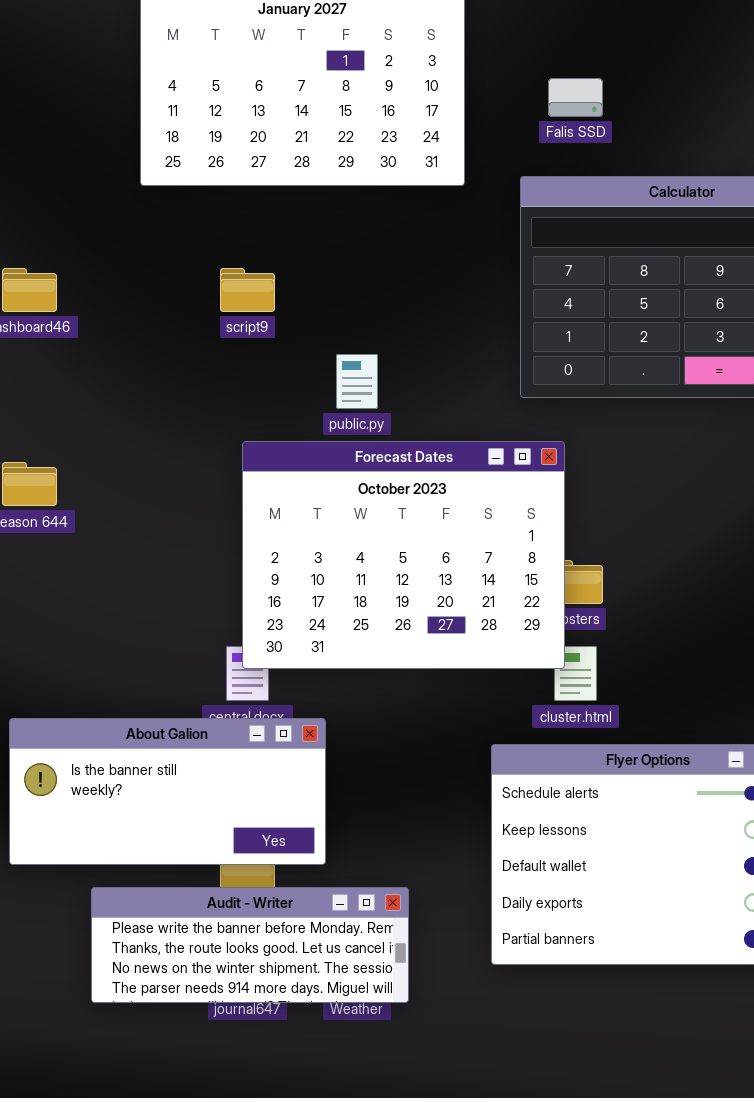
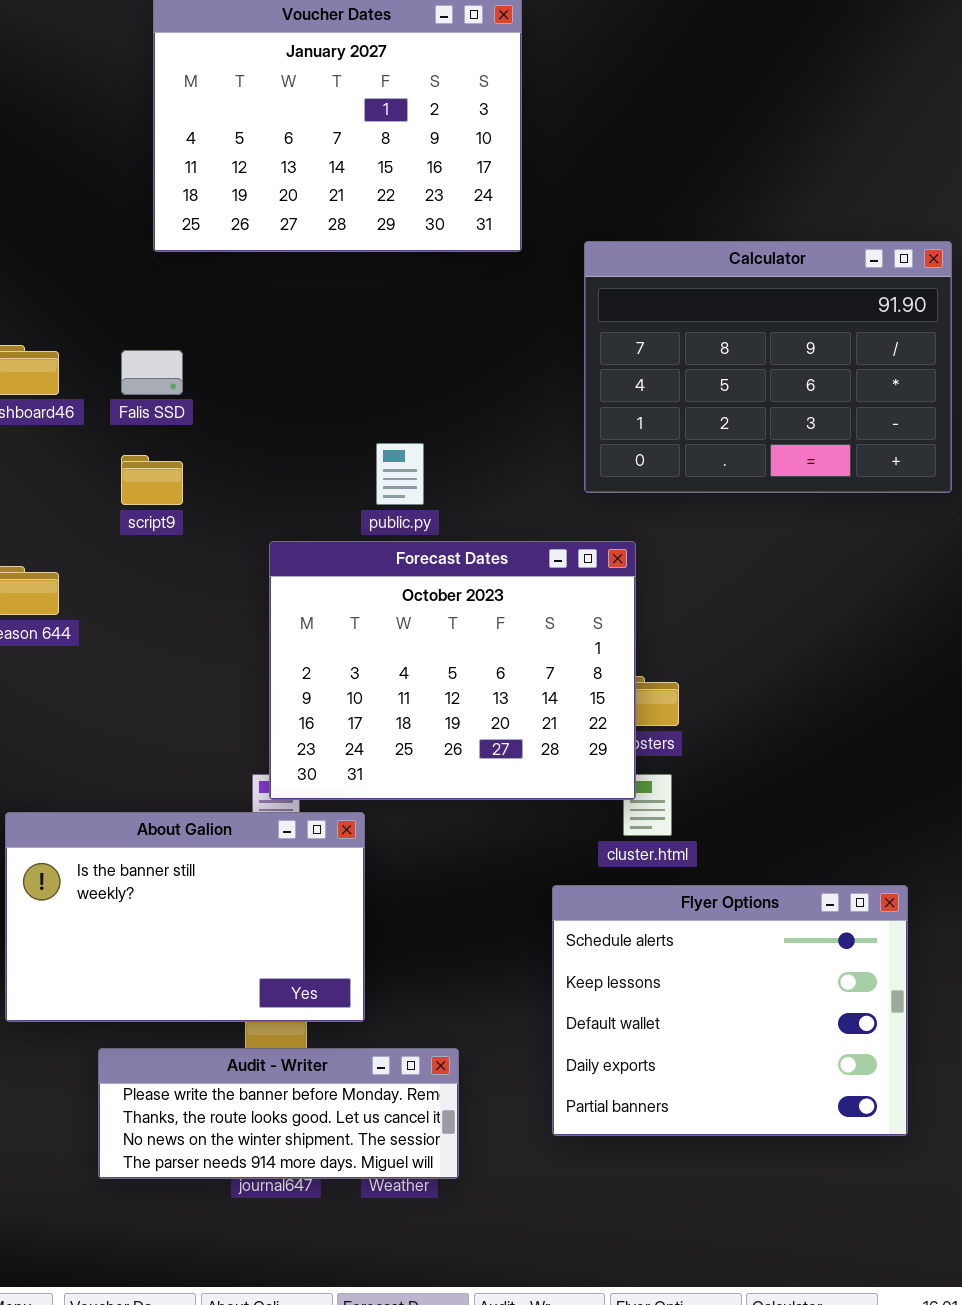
Falis SSD: [548,78,603,117] -> [121,350,183,395], moved
script9: [220,268,275,312] -> [121,455,183,505], moved
About Galion: [9,718,326,865] -> [5,812,365,1022], resized

